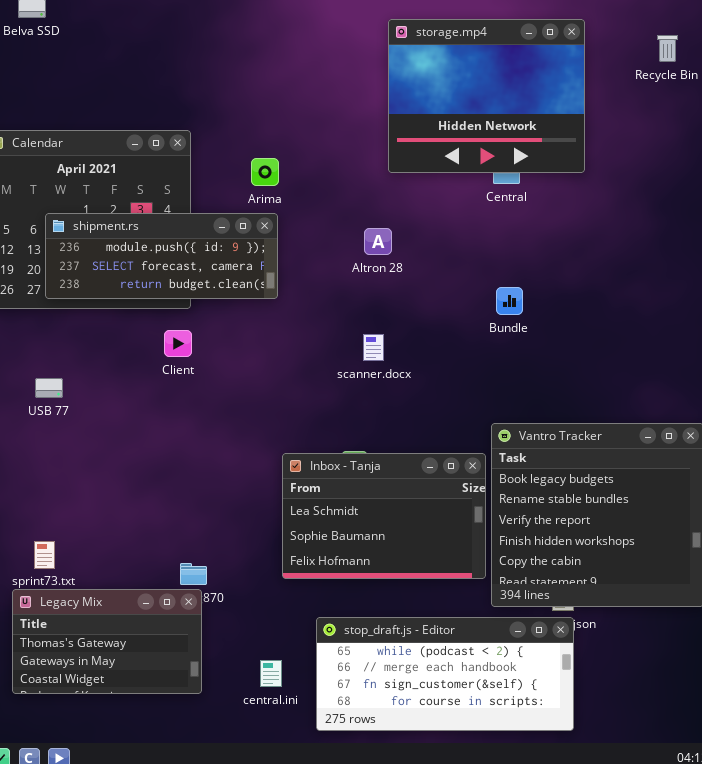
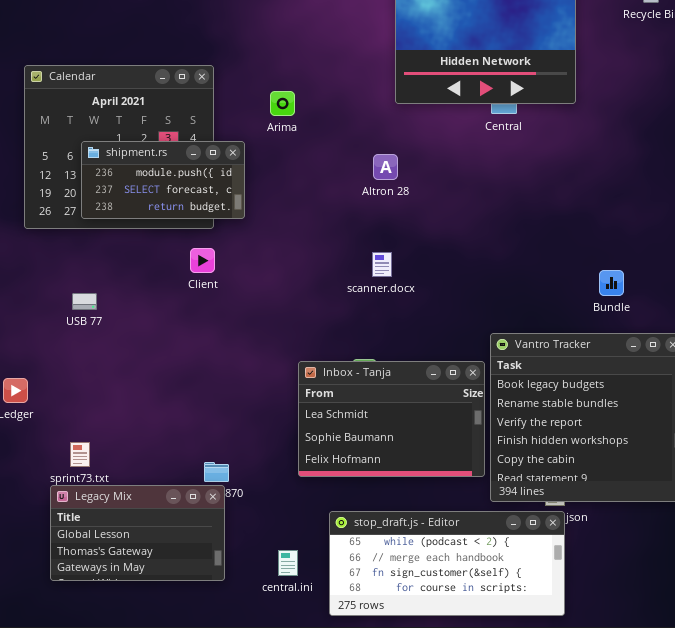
shipment.rs: [45,213,278,299] -> [81,141,245,219], resized
Bundle: [496,287,523,315] -> [599,270,624,296], moved
Legacy Mix: [12,589,202,694] -> [50,485,225,581], scrolled up 1 row

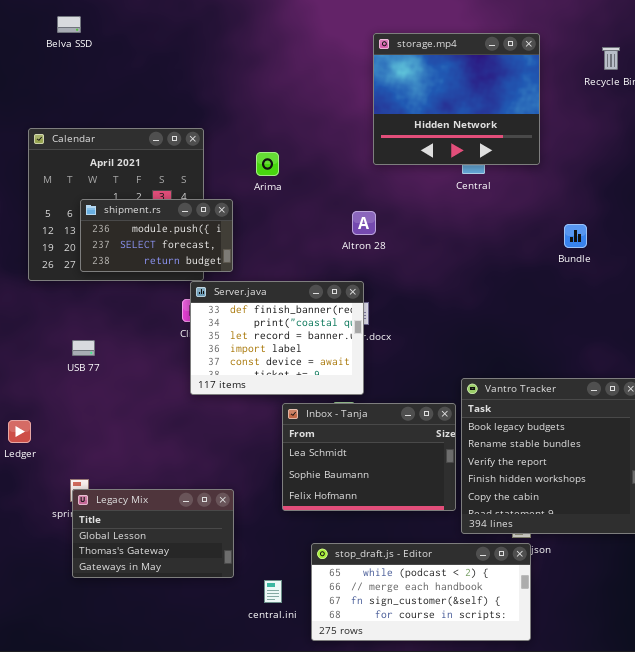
Server.java: none -> [190,281,364,395], opened
Bundle: [599,270,624,296] -> [564,224,587,248], moved
Legacy Mix: [50,485,225,581] -> [72,489,234,578], moved

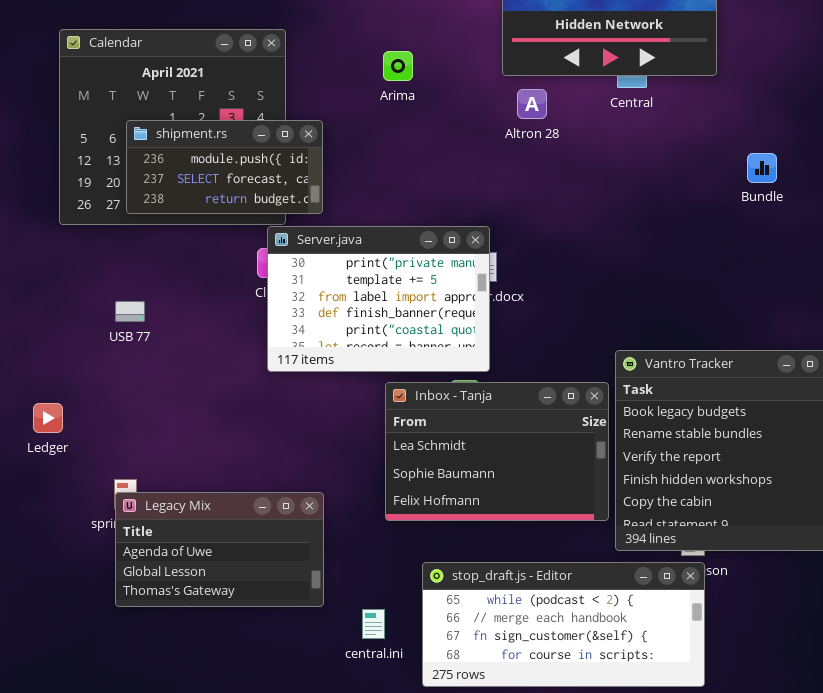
Arima: [256,152,279,176] -> [383,51,413,81], moved
Altron 28: [352,211,376,235] -> [517,89,547,119], moved
Server.java: [190,281,364,395] -> [267,226,490,372], scrolled up 3 rows
Legacy Mix: [72,489,234,578] -> [115,492,324,607], scrolled up 1 row

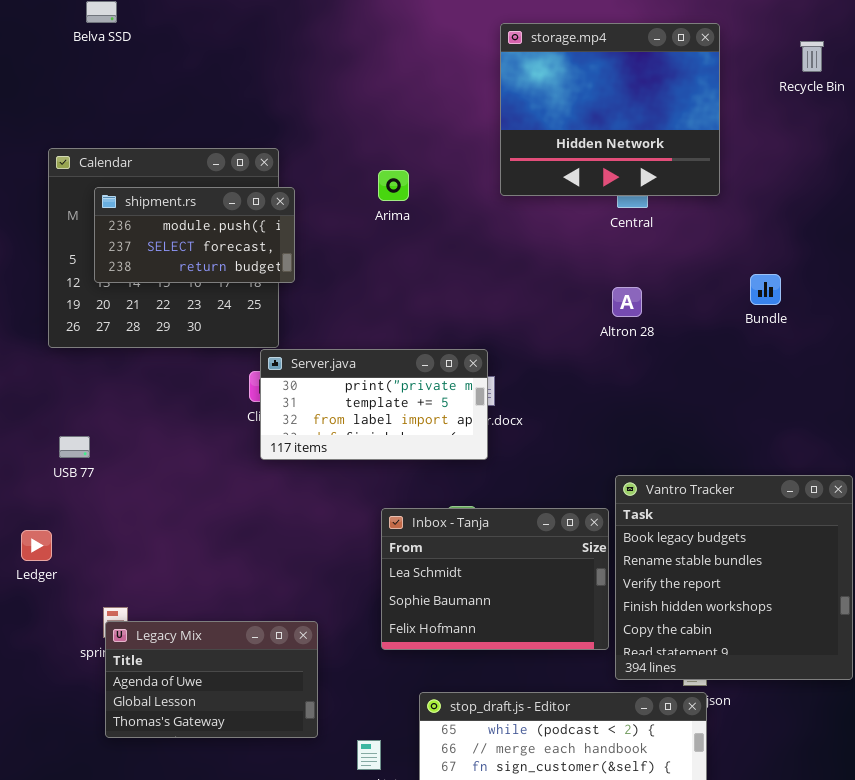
Altron 28: [517,89,547,119] -> [612,287,642,317], moved
shipment.rs: [126,120,323,214] -> [94,187,295,283], moved
Server.java: [267,226,490,372] -> [260,349,488,460], resized
USB 77: [115,301,145,322] -> [59,436,90,458], moved

